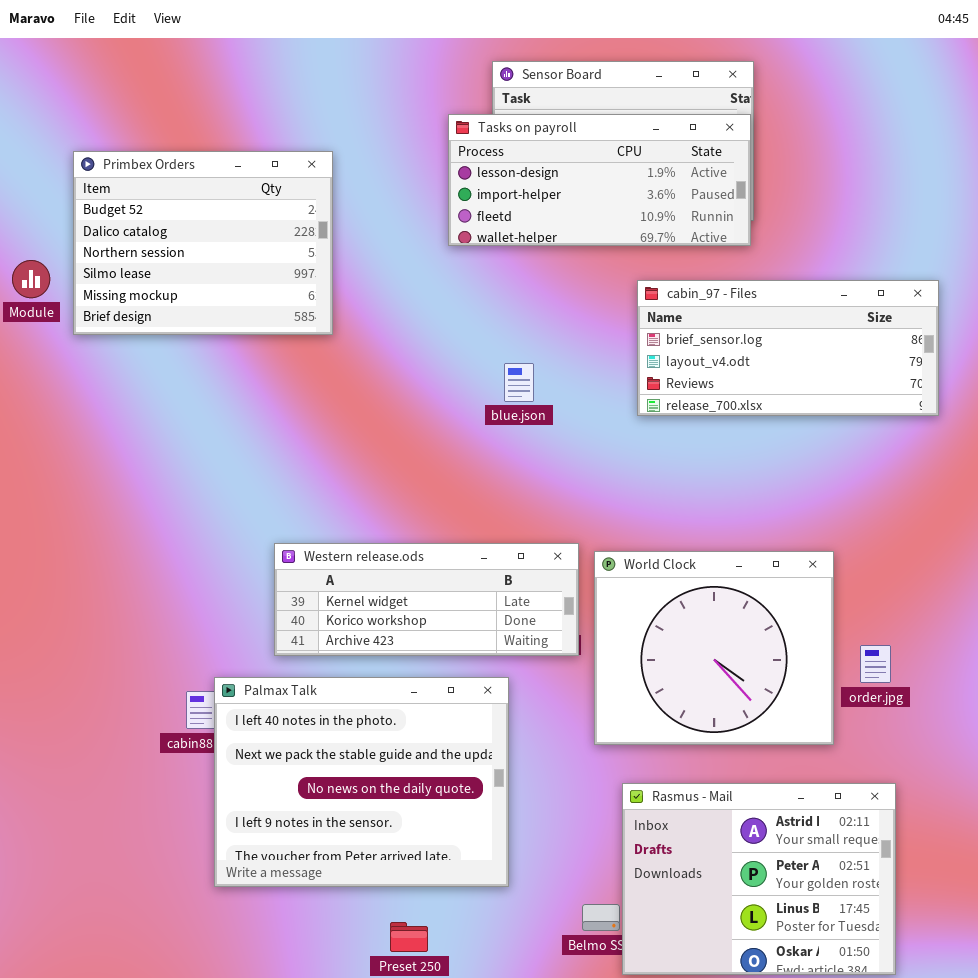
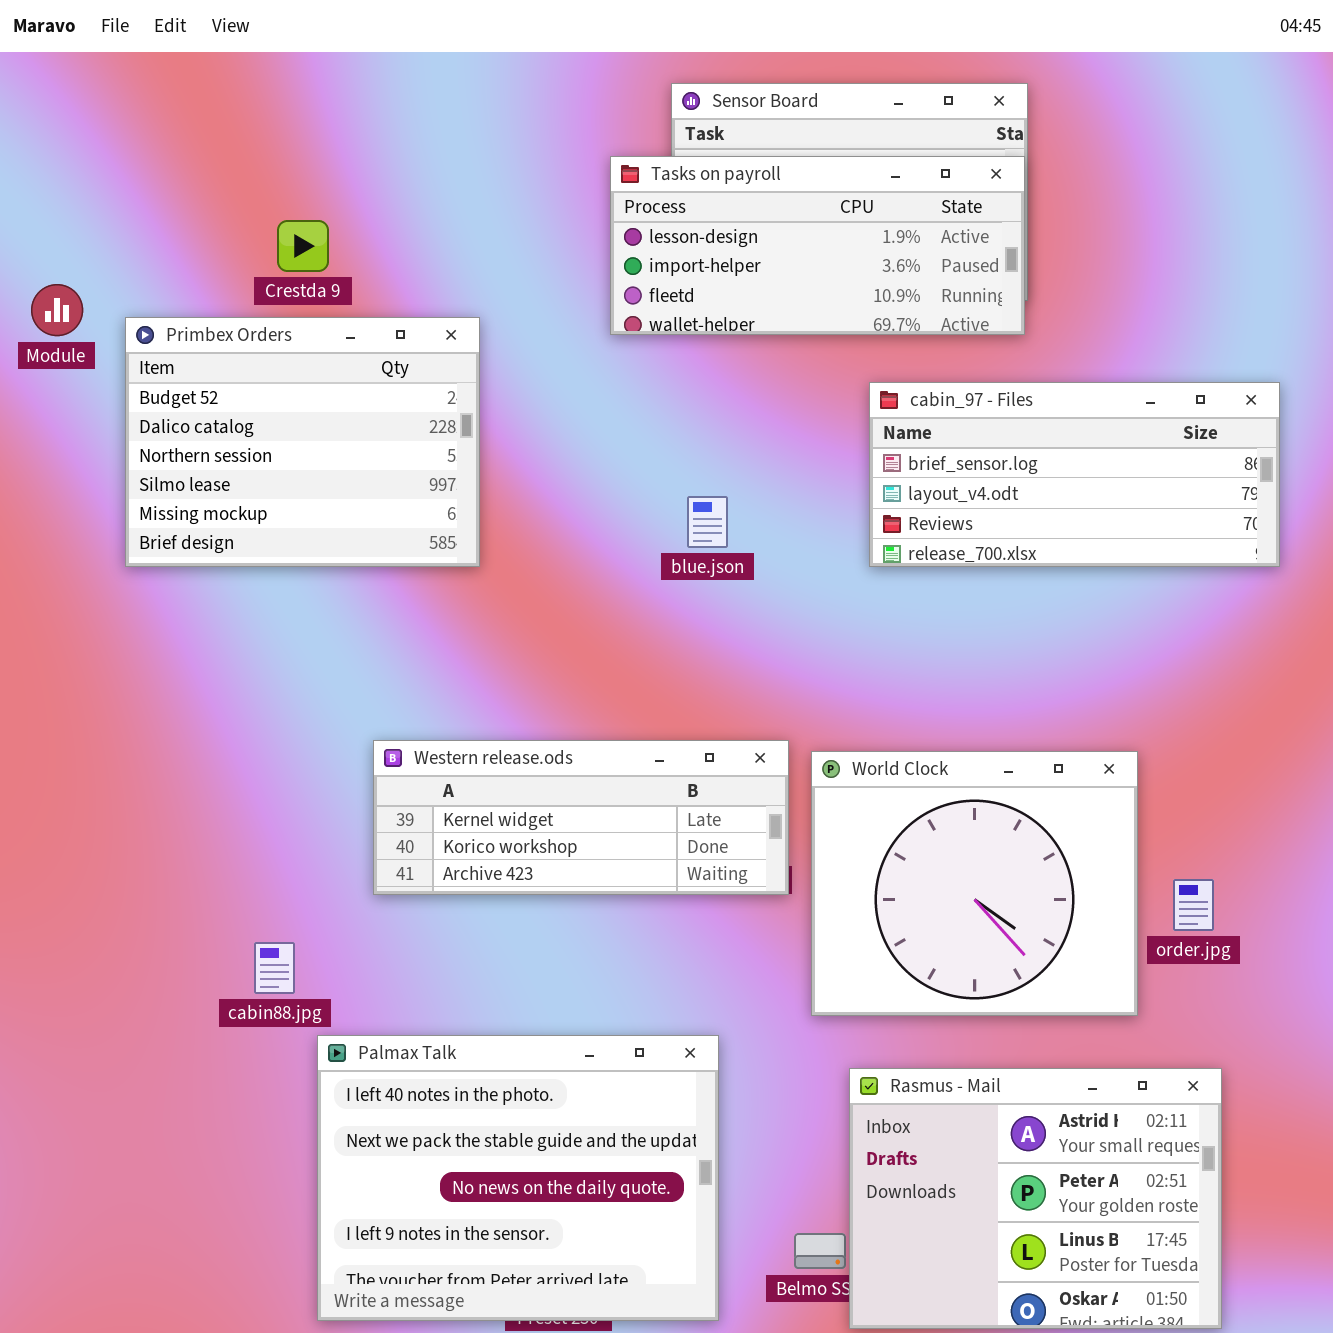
Primbex Orders: [73,151,333,335] -> [125,317,480,567], moved
Module: [12,260,50,298] -> [31,284,83,336], moved
Palmax Talk: [214,677,509,887] -> [317,1035,719,1321], moved

